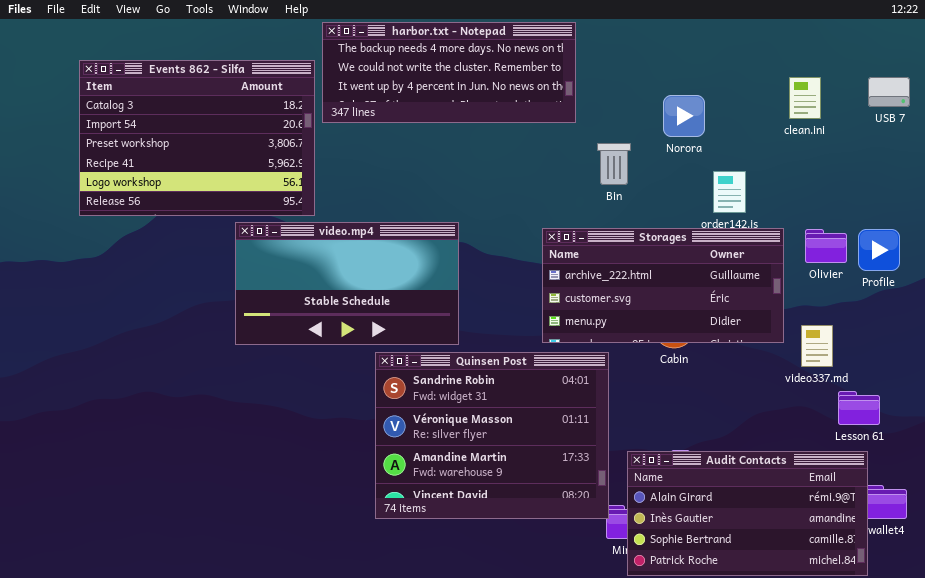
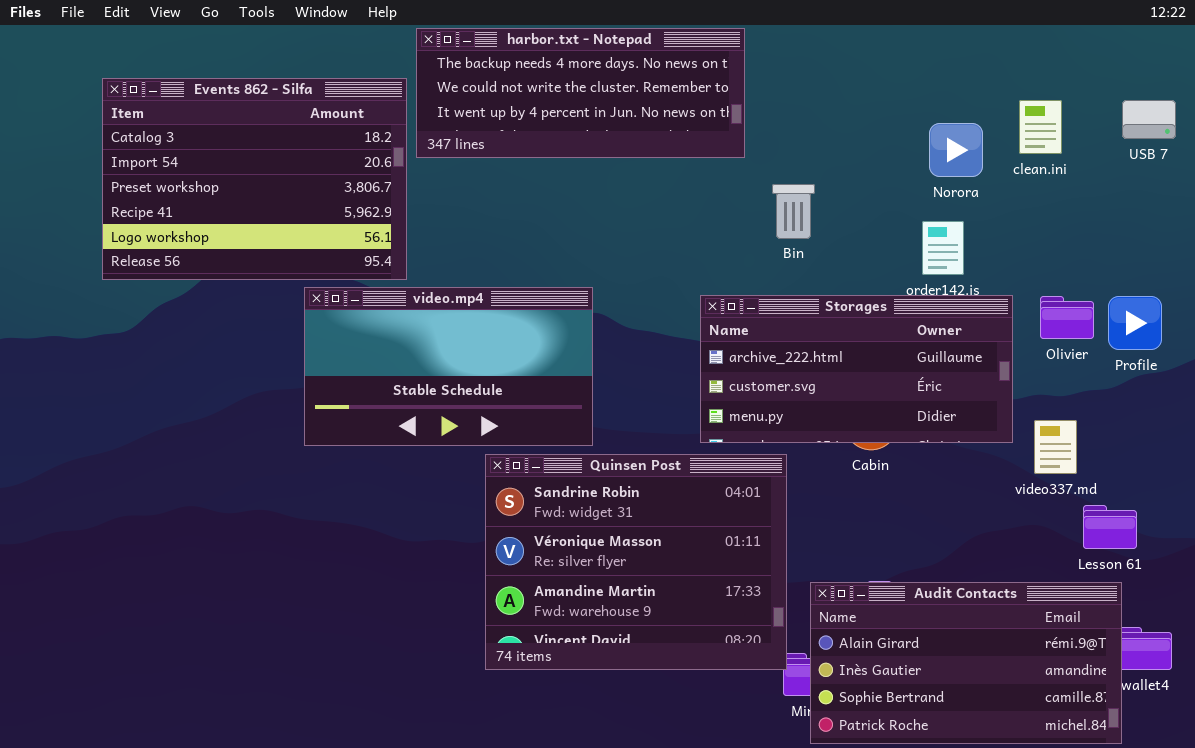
Norora: [663,95,705,137] -> [929,123,983,177], moved

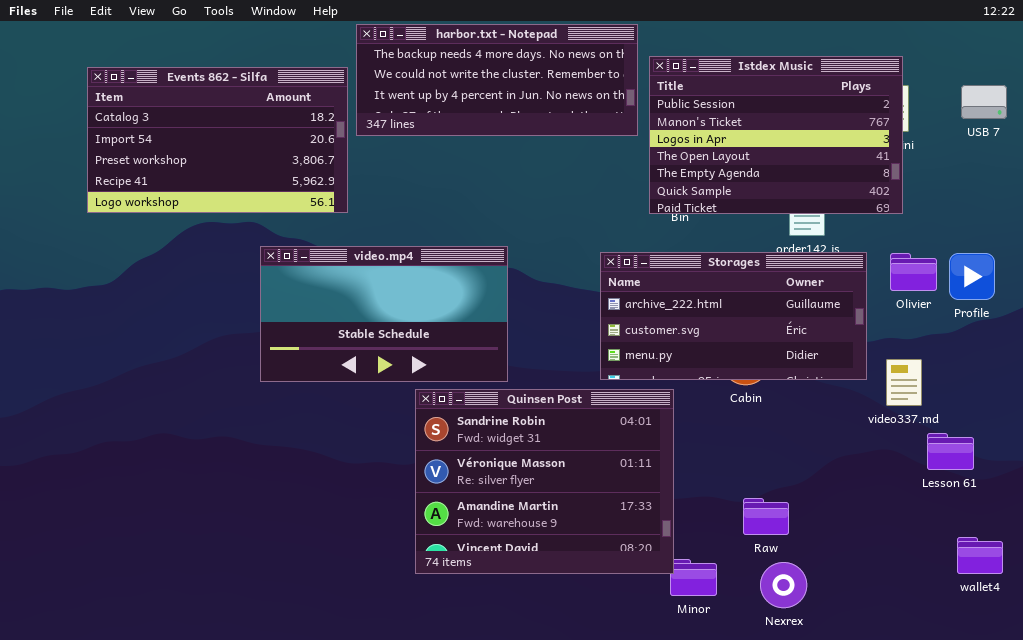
Istdex Music: none -> [649,56,903,214], opened
Events 862 - Silfa: [102,78,407,280] -> [87,67,348,213], resized
Audit Contacts: [810,582,1122,744] -> none, closed

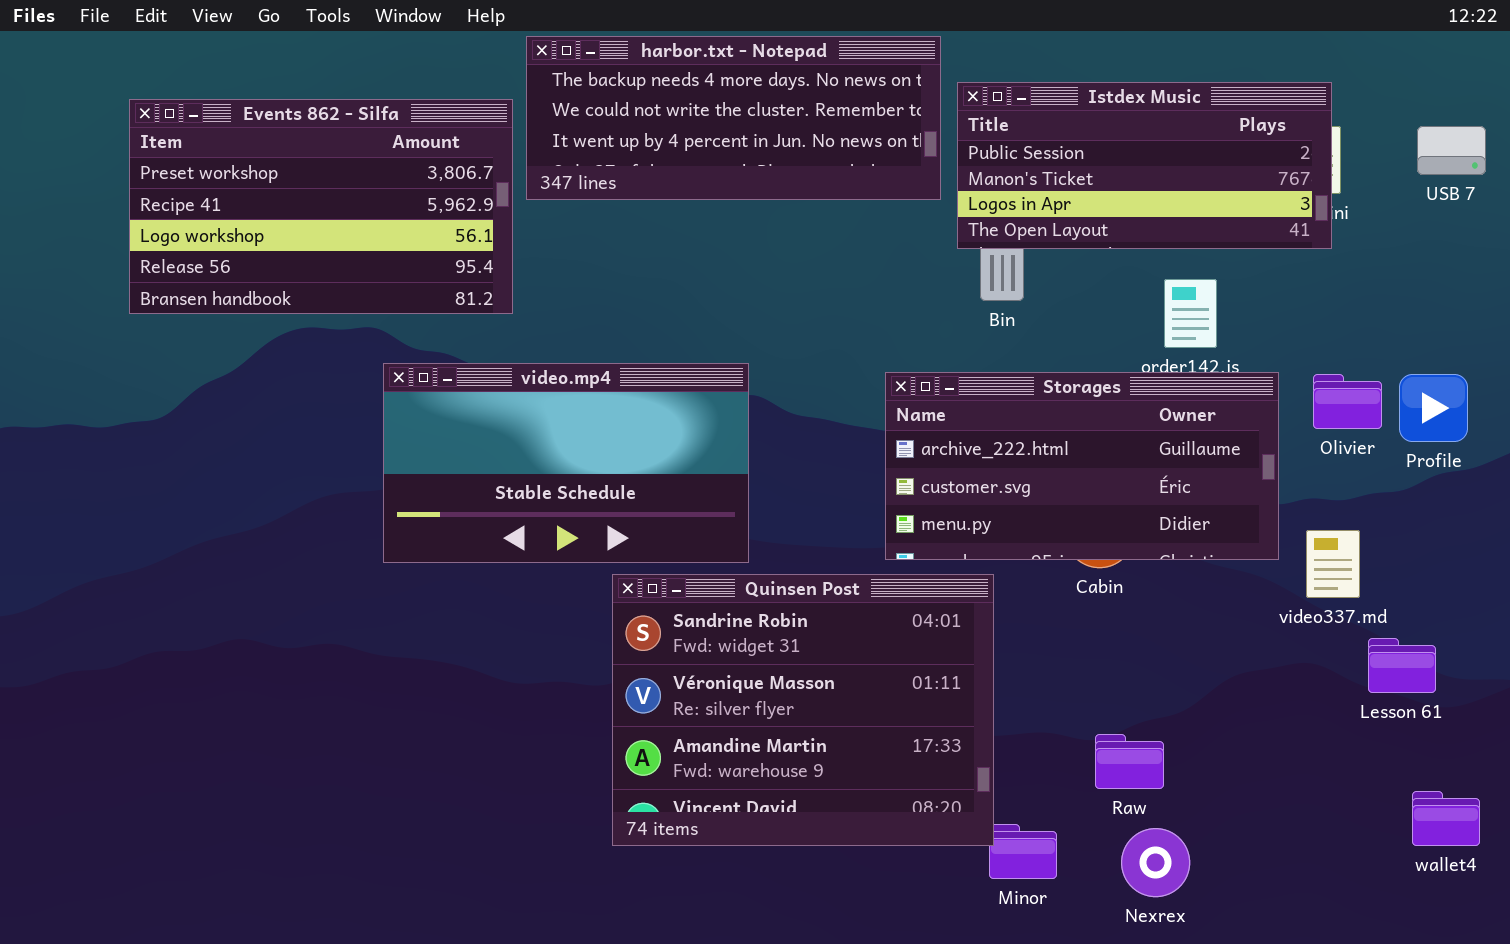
Istdex Music: [649,56,903,214] -> [957,82,1332,249], resized
Events 862 - Silfa: [87,67,348,213] -> [129,99,513,314], scrolled down 2 rows

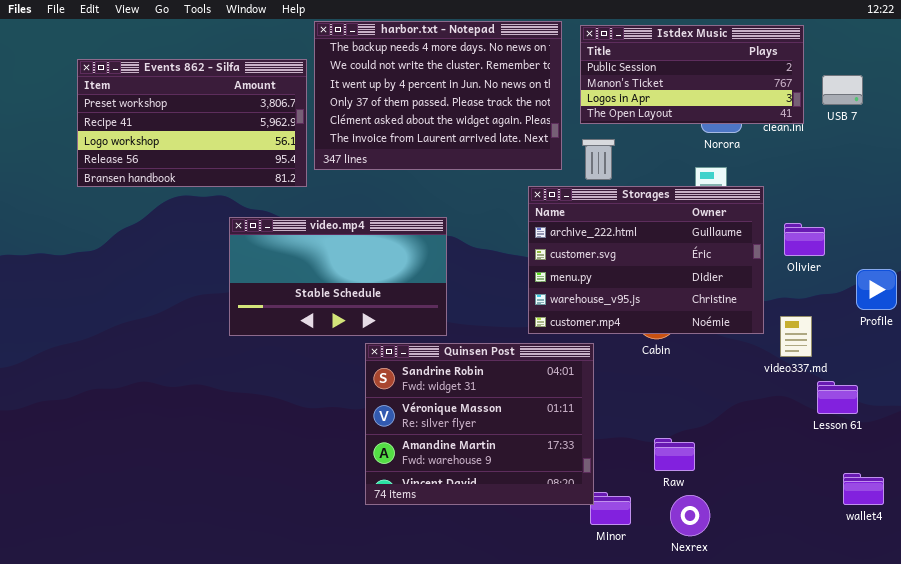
harbor.txt - Notepad: [526,36,941,200] -> [314,21,562,170], resized
Istdex Music: [957,82,1332,249] -> [580,25,804,124], moved
USB 7: [1417,126,1486,175] -> [822,75,863,105], moved
Storages: [885,372,1279,560] -> [528,186,764,334], resized
Profile: [1399,374,1468,442] -> [856,269,897,310], moved

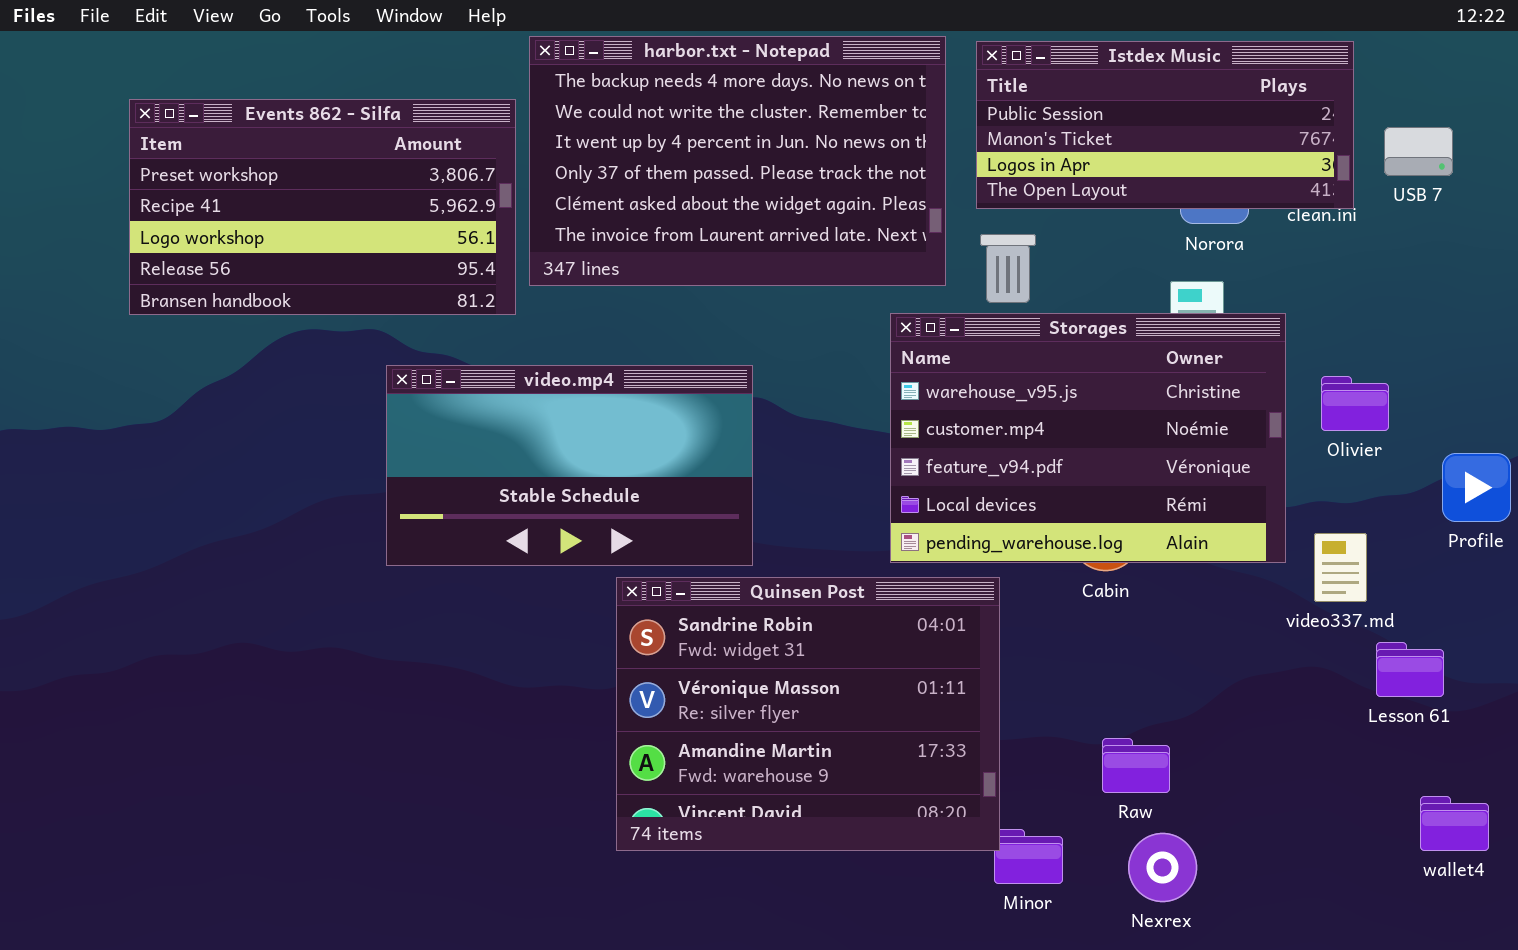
Storages: [528,186,764,334] -> [890,313,1286,563], scrolled down 3 rows

